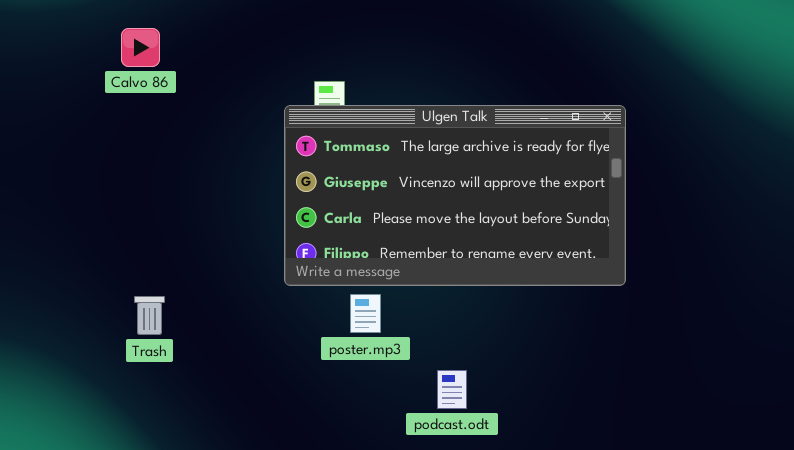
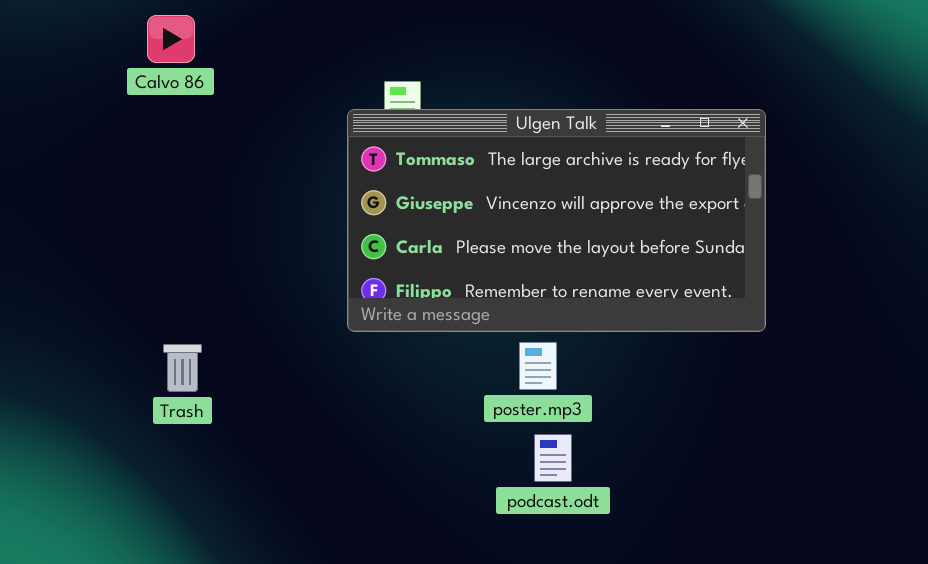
poster.mp3: [350,294,381,333] -> [519,342,557,390], moved

